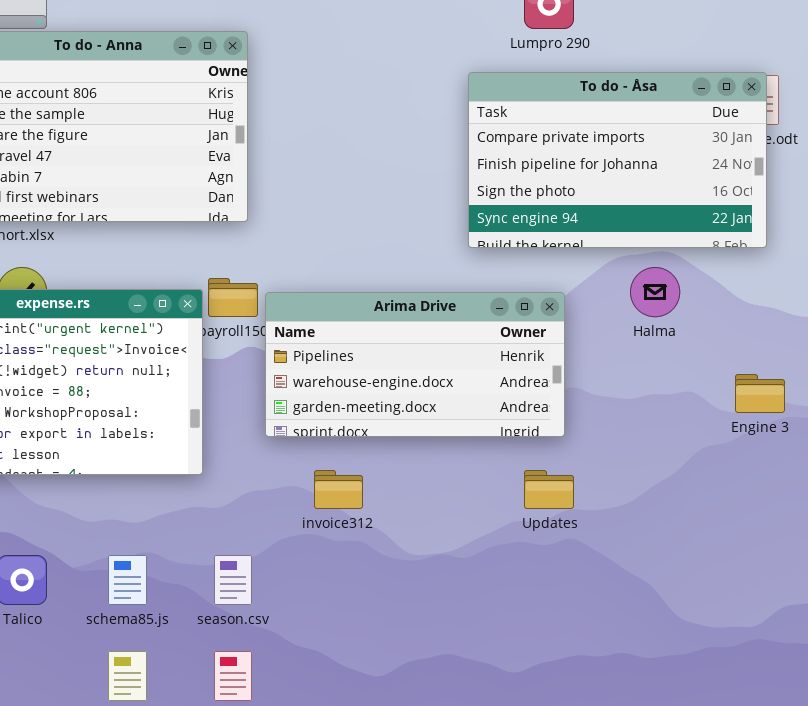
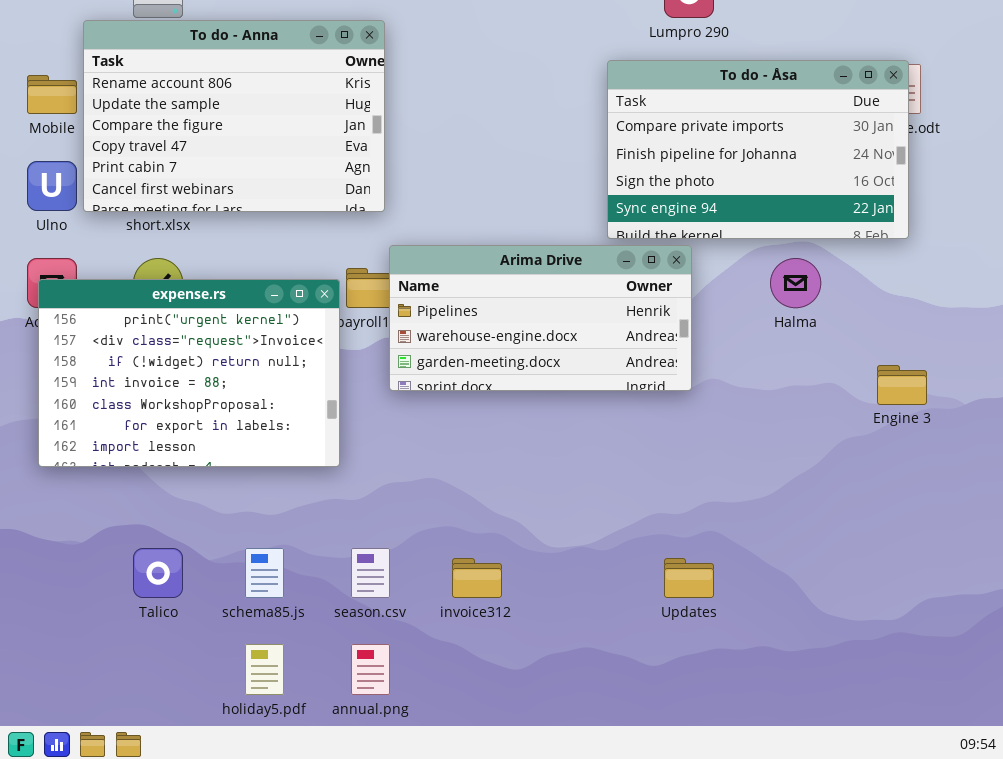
Arima Drive: [265,292,565,437] -> [389,245,692,391], moved
invoice312: [314,470,363,509] -> [452,558,502,598], moved
Updates: [524,470,574,509] -> [664,558,714,598], moved

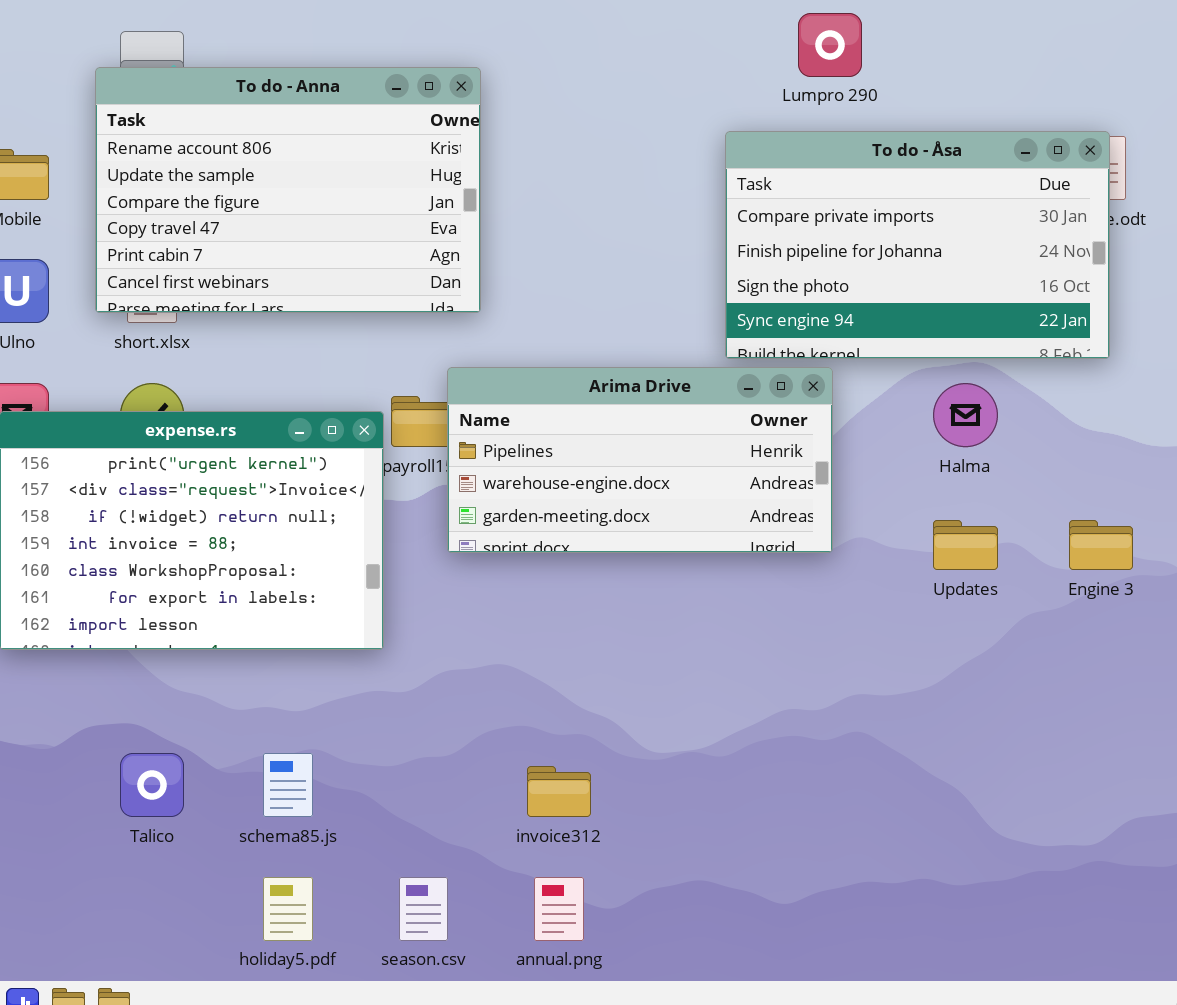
To do - Anna: [83,20,385,212] -> [95,67,481,313], moved
season.csv: [351,548,390,598] -> [399,877,448,941], moved
Updates: [664,558,714,598] -> [933,520,998,570], moved
annual.png: [351,644,390,695] -> [534,877,584,941], moved

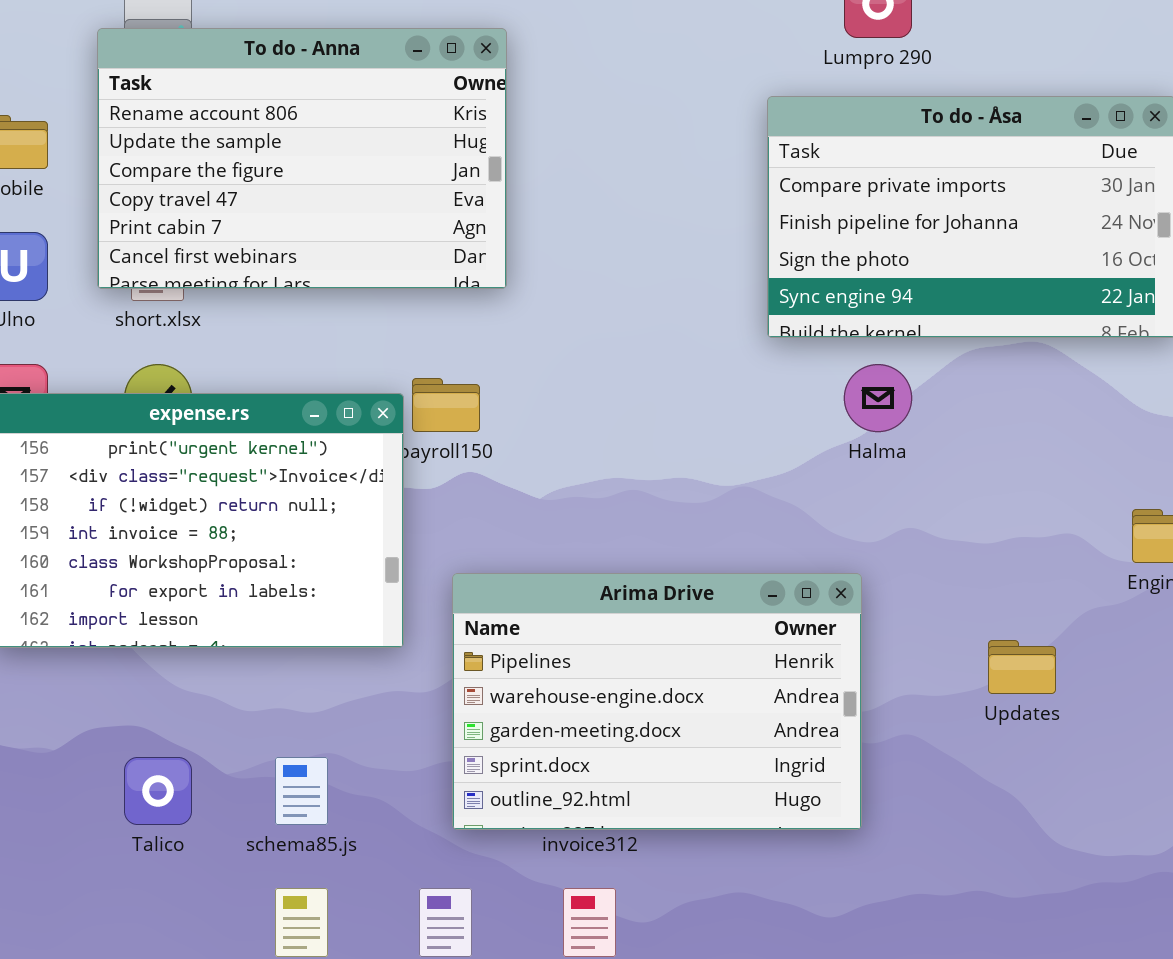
Arima Drive: [447,367,833,553] -> [452,573,862,830], moved, resized
Halma: [933,383,998,447] -> [844,364,912,432], moved
Updates: [933,520,998,570] -> [988,640,1056,694], moved

